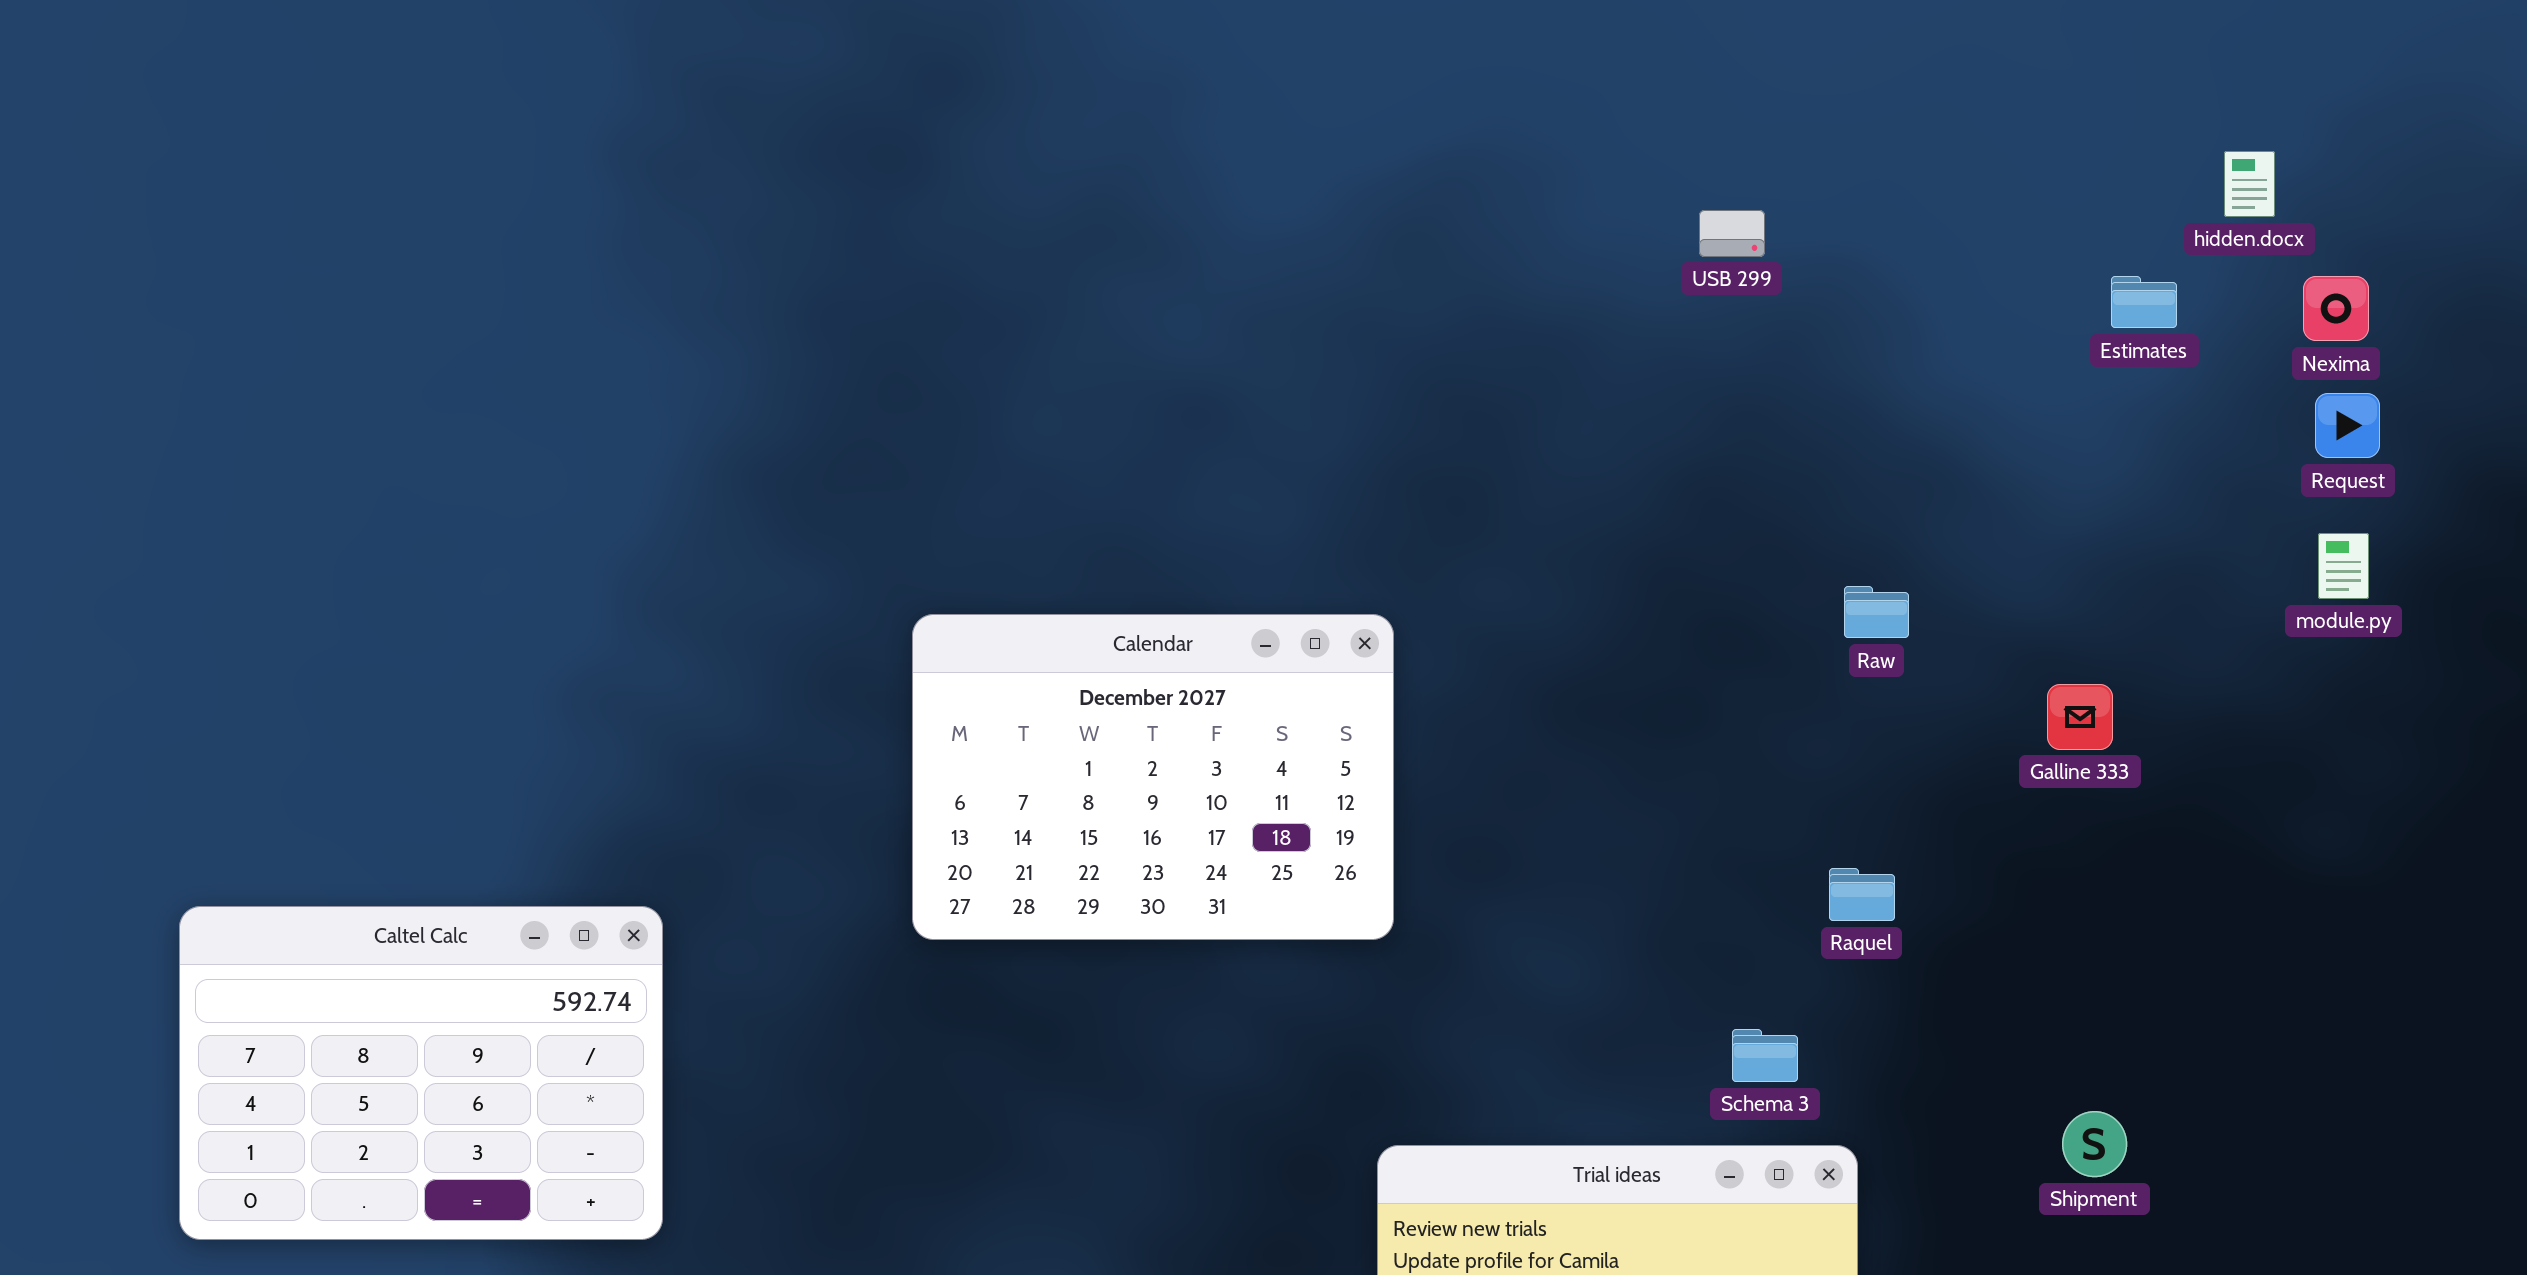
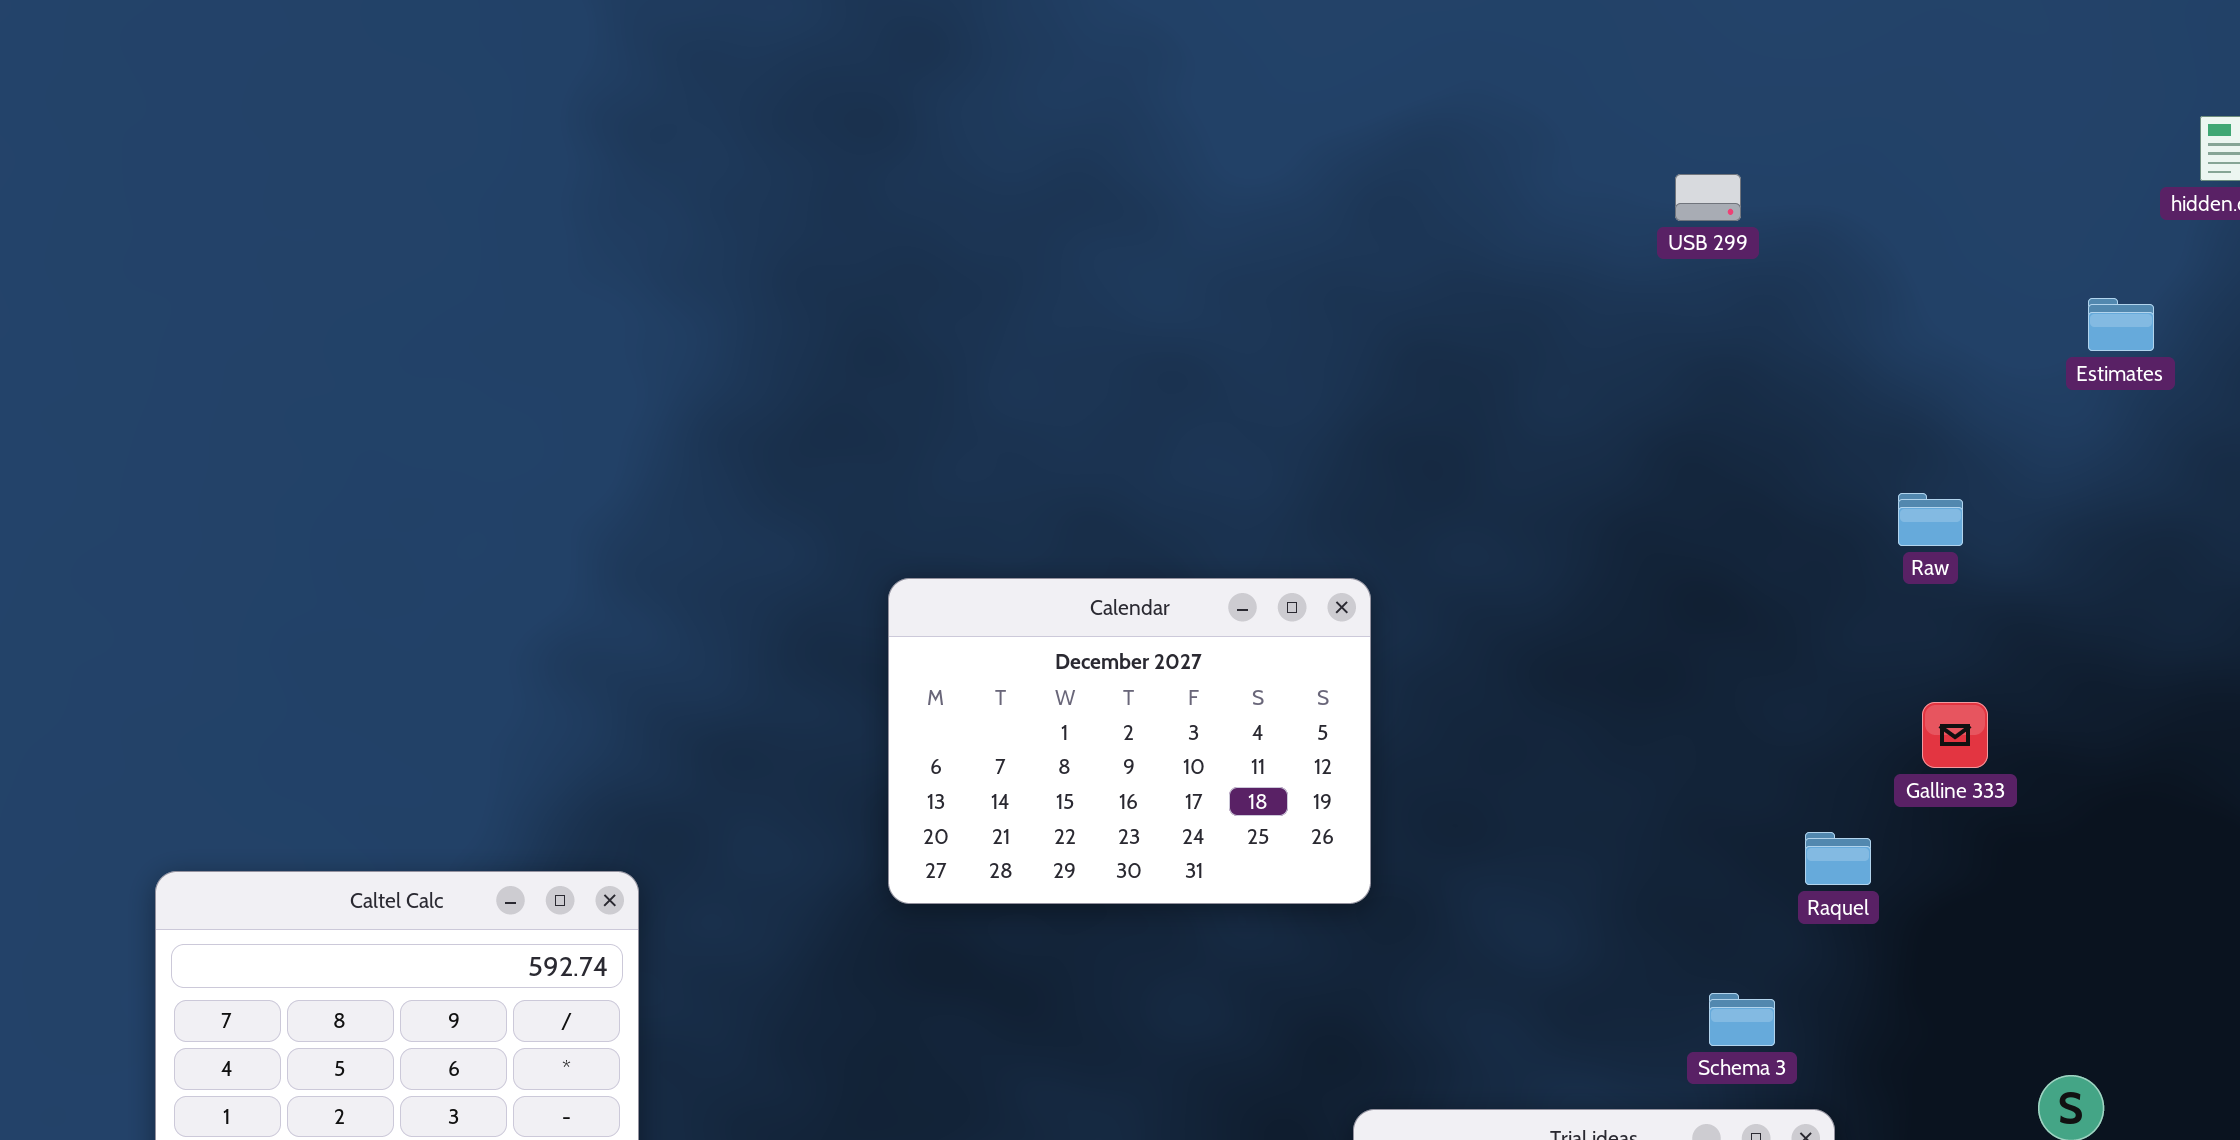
Estimates: [2111,276,2177,328] -> [2088,298,2154,351], moved
Raw: [1844,586,1909,638] -> [1898,493,1963,546], moved
Galline 333: [2047,684,2113,750] -> [1922,702,1988,768], moved

